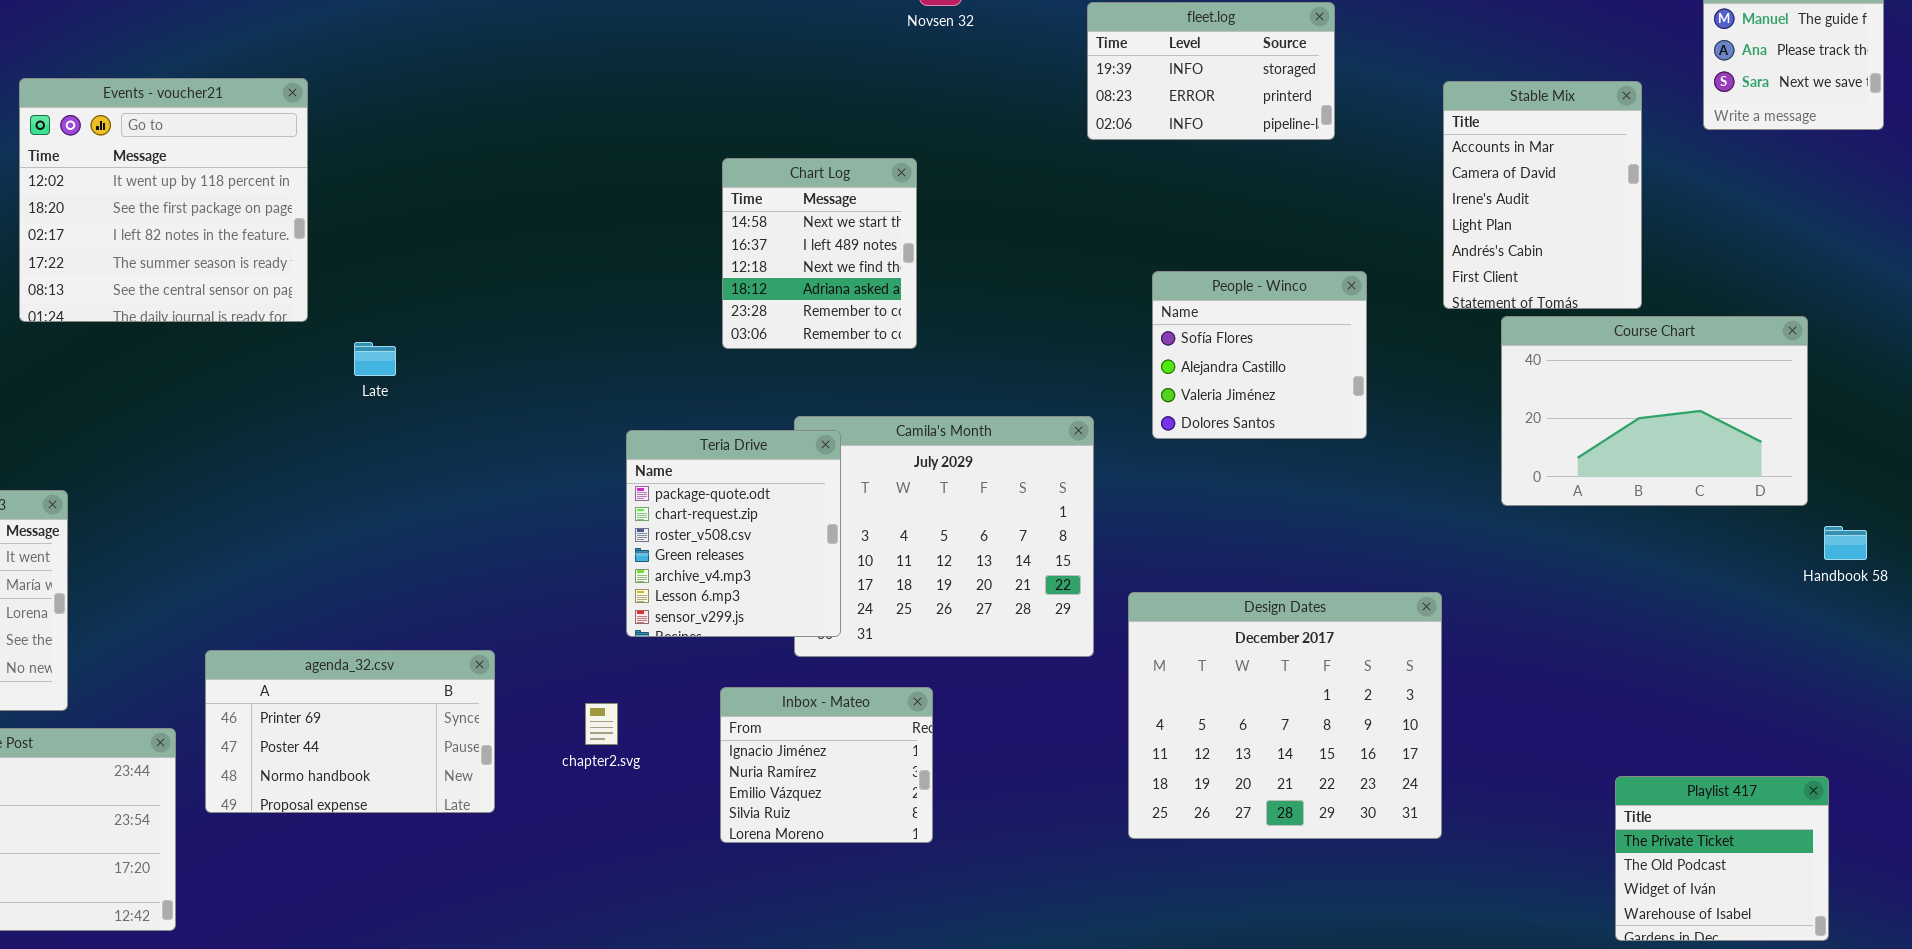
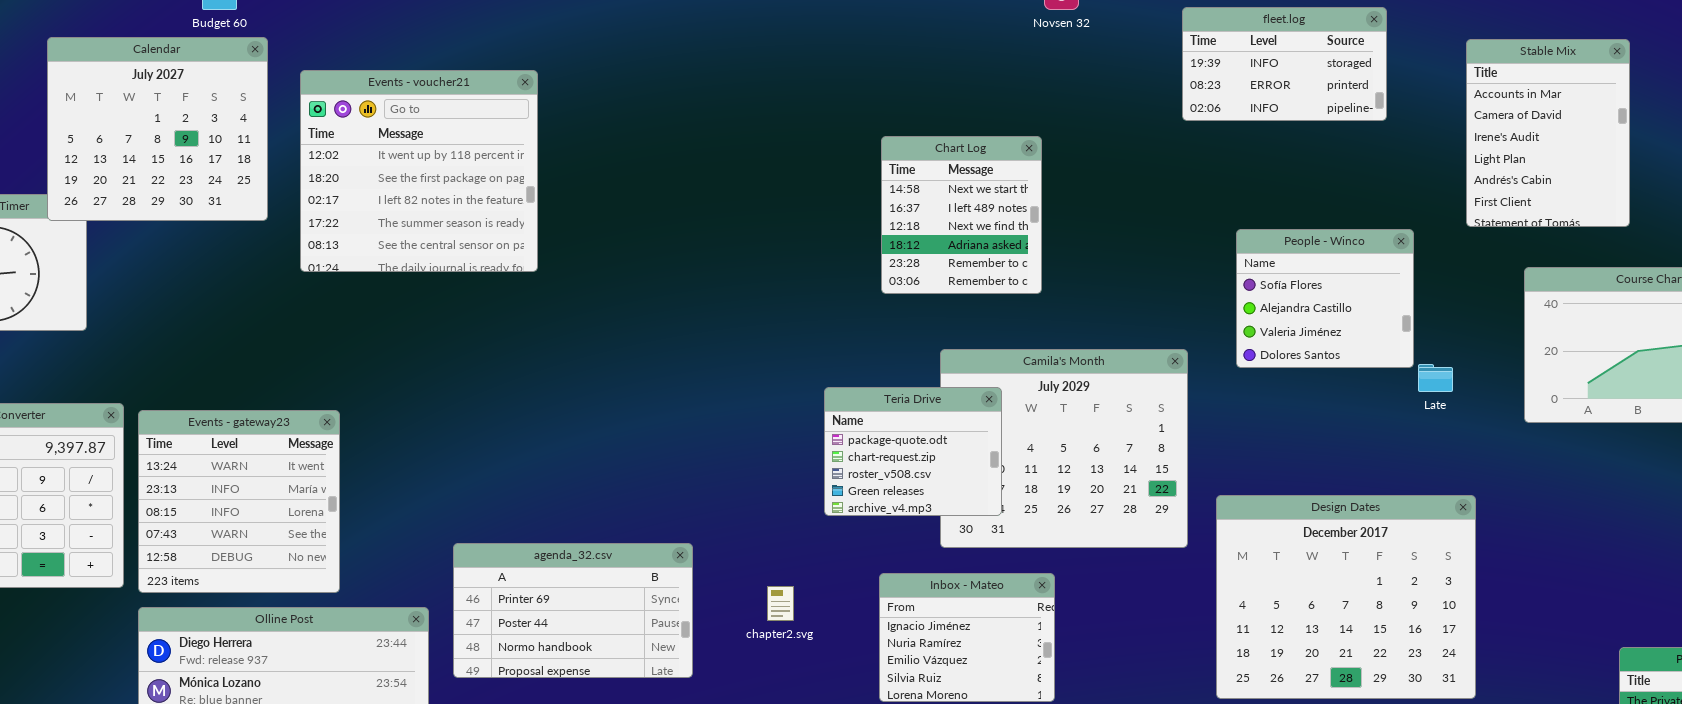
Stable Mix: [1443,81,1642,309] -> [1466,39,1630,227], moved
Late: [354,342,396,376] -> [1418,364,1453,392], moved
Teria Drive: [626,430,841,637] -> [824,387,1002,516], moved, resized

